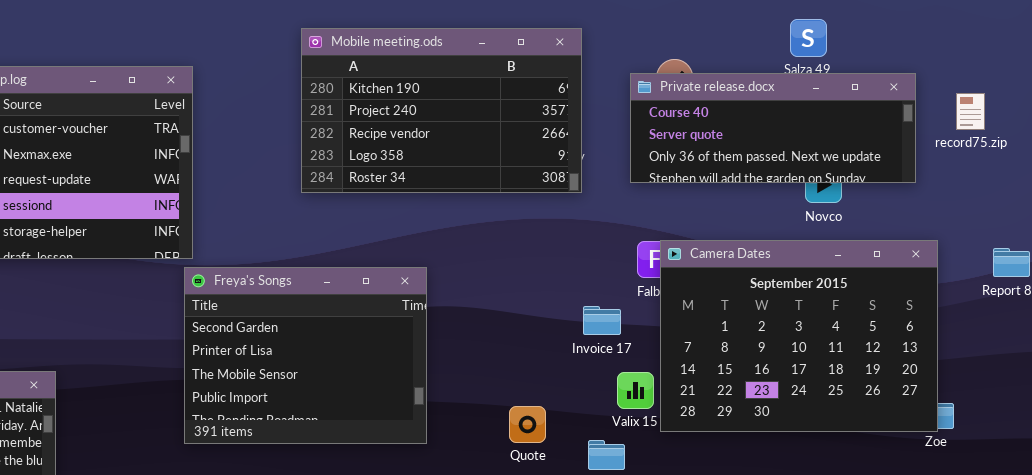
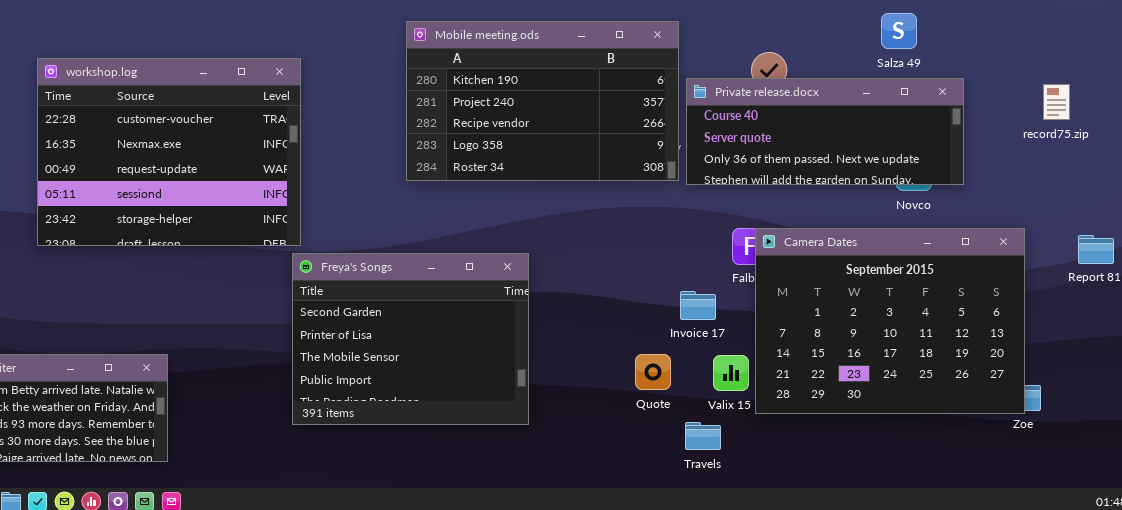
Private release.docx: [630,73,916,183] -> [686,78,964,185], moved
Quote: [509,406,546,443] -> [635,354,671,390], moved

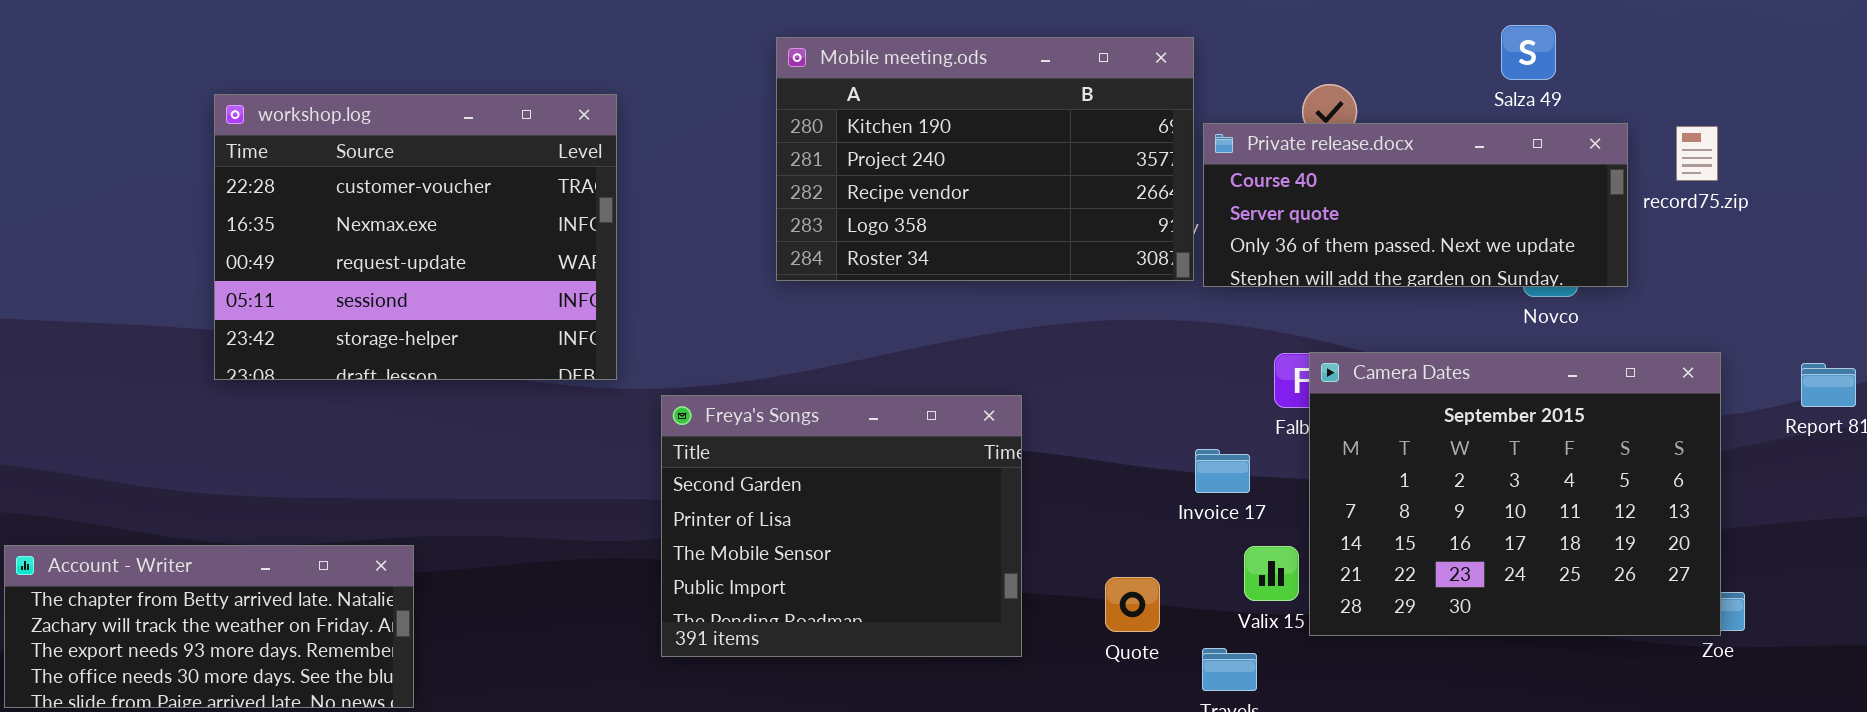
record75.zip: [1043,84,1070,120] -> [1676,126,1718,181], moved
Freya's Songs: [292,253,529,425] -> [661,395,1022,657], moved
Quote: [635,354,671,390] -> [1105,577,1160,632], moved

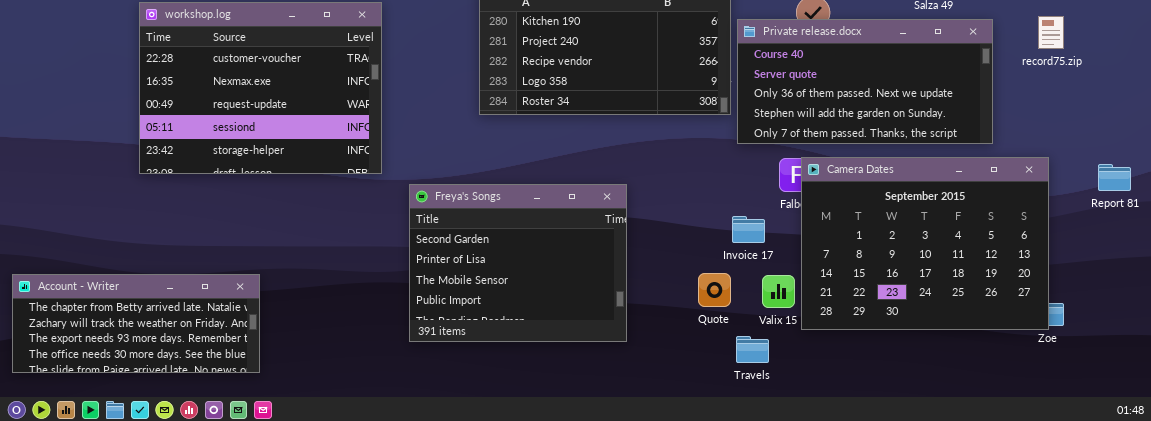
Private release.docx: [1203,123,1628,287] -> [737,19,993,144], resized
record75.zip: [1676,126,1718,181] -> [1038,16,1064,49], moved
Quote: [1105,577,1160,632] -> [698,273,731,307], moved

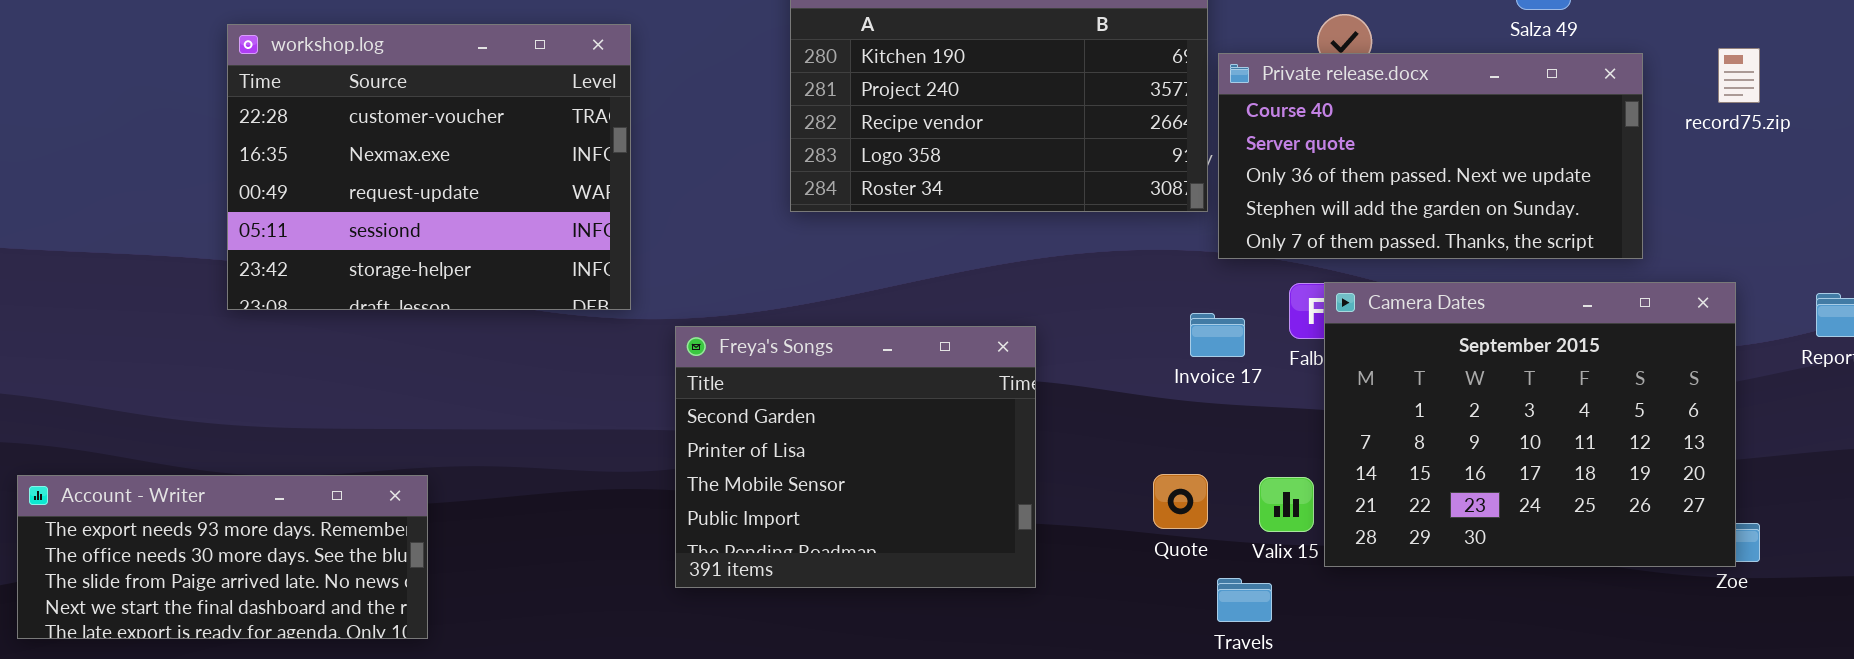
Invoice 17: [732,216,765,243] -> [1190,313,1245,357], moved
Account - Writer: [12,274,260,373] -> [17,475,428,639], scrolled down 2 rows

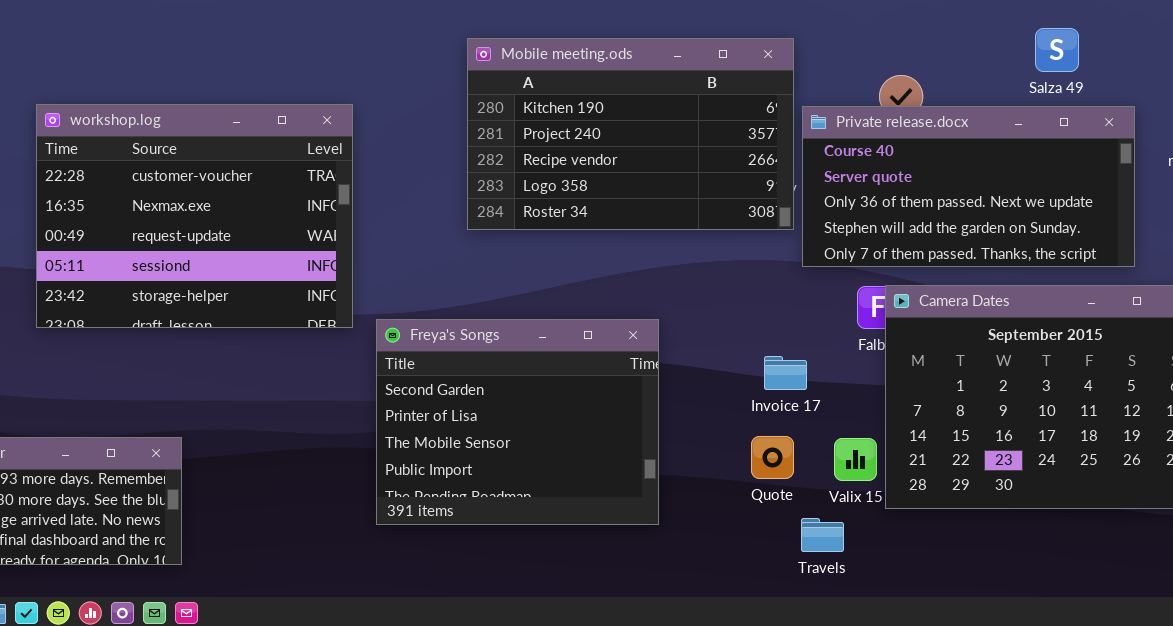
workshop.log: [227,24,631,310] -> [36,104,353,328], moved
Invoice 17: [1190,313,1245,357] -> [764,356,807,390], moved

